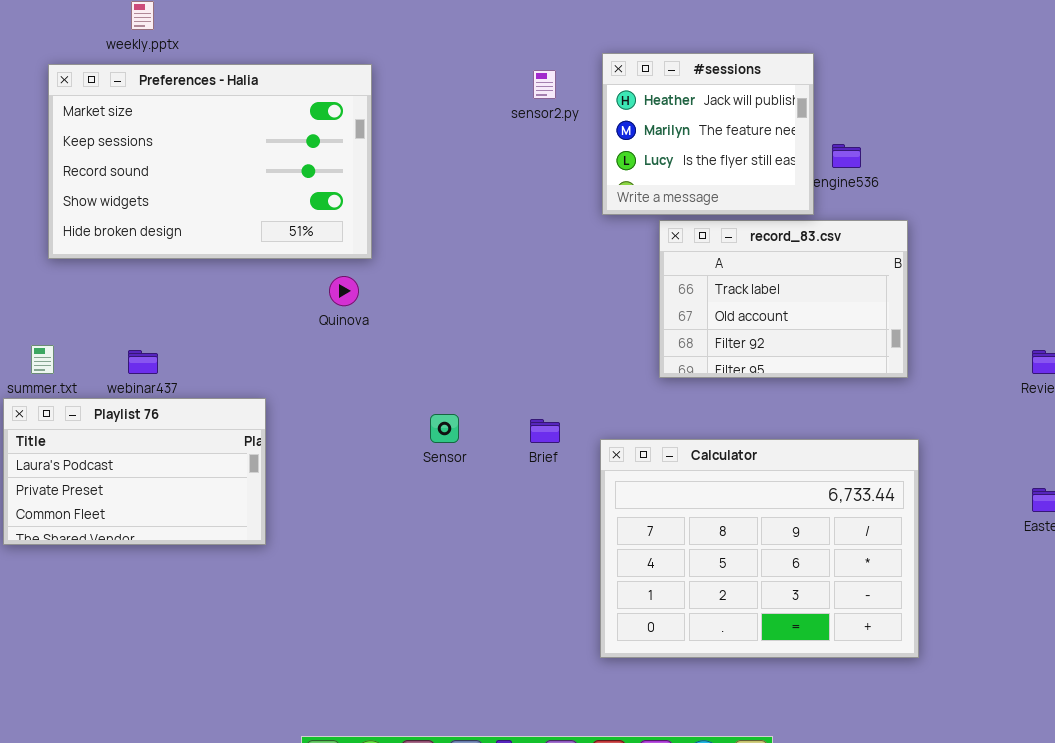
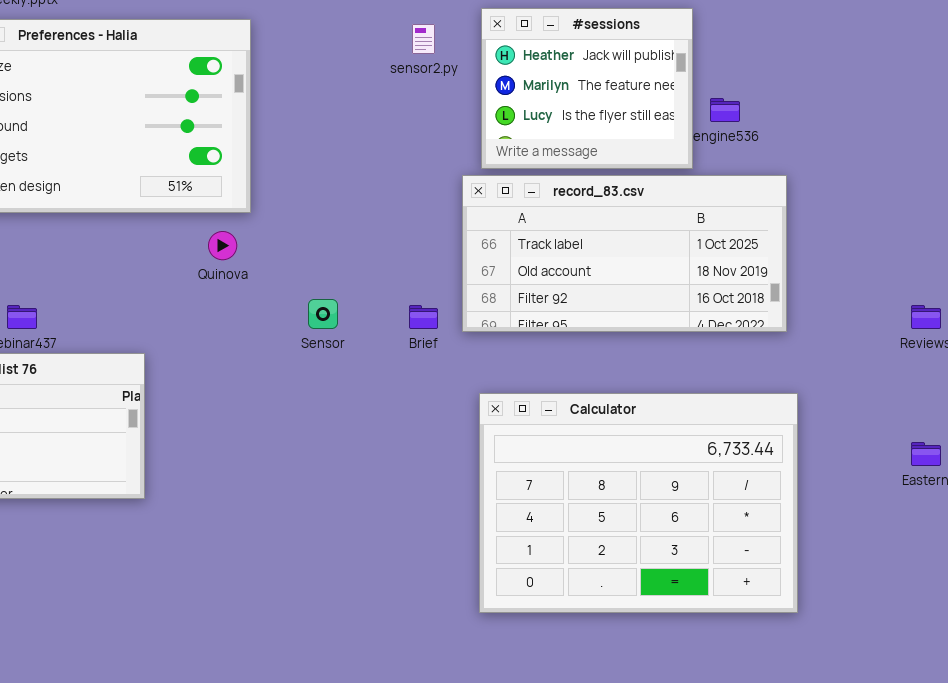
record_83.csv: [659,220,908,378] -> [462,175,787,332], resized
Sensor: [430,414,459,443] -> [308,299,338,329], moved
Brief: [530,419,560,443] -> [409,305,438,329], moved

